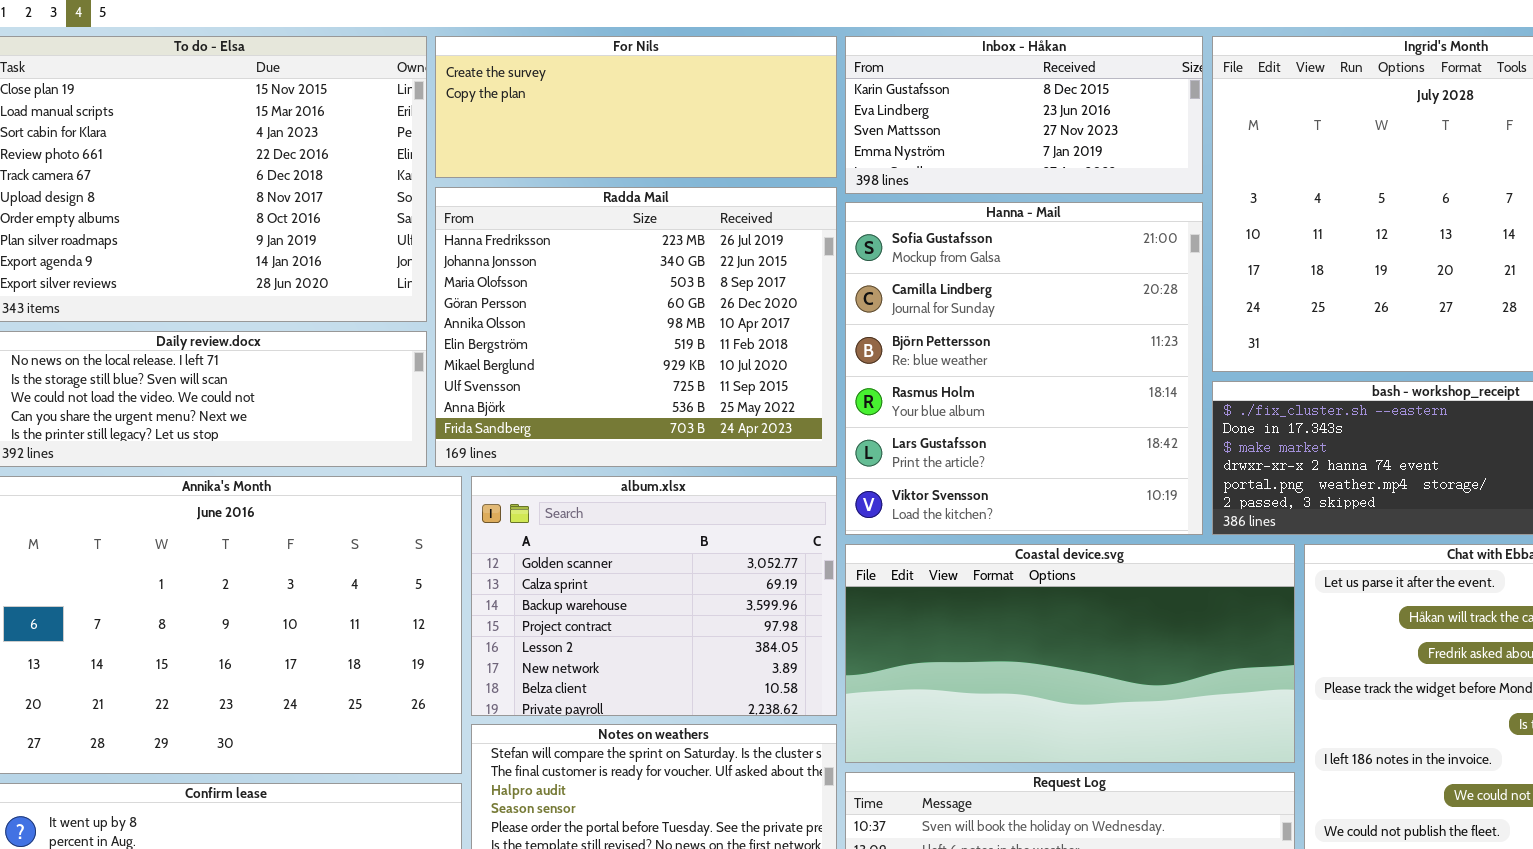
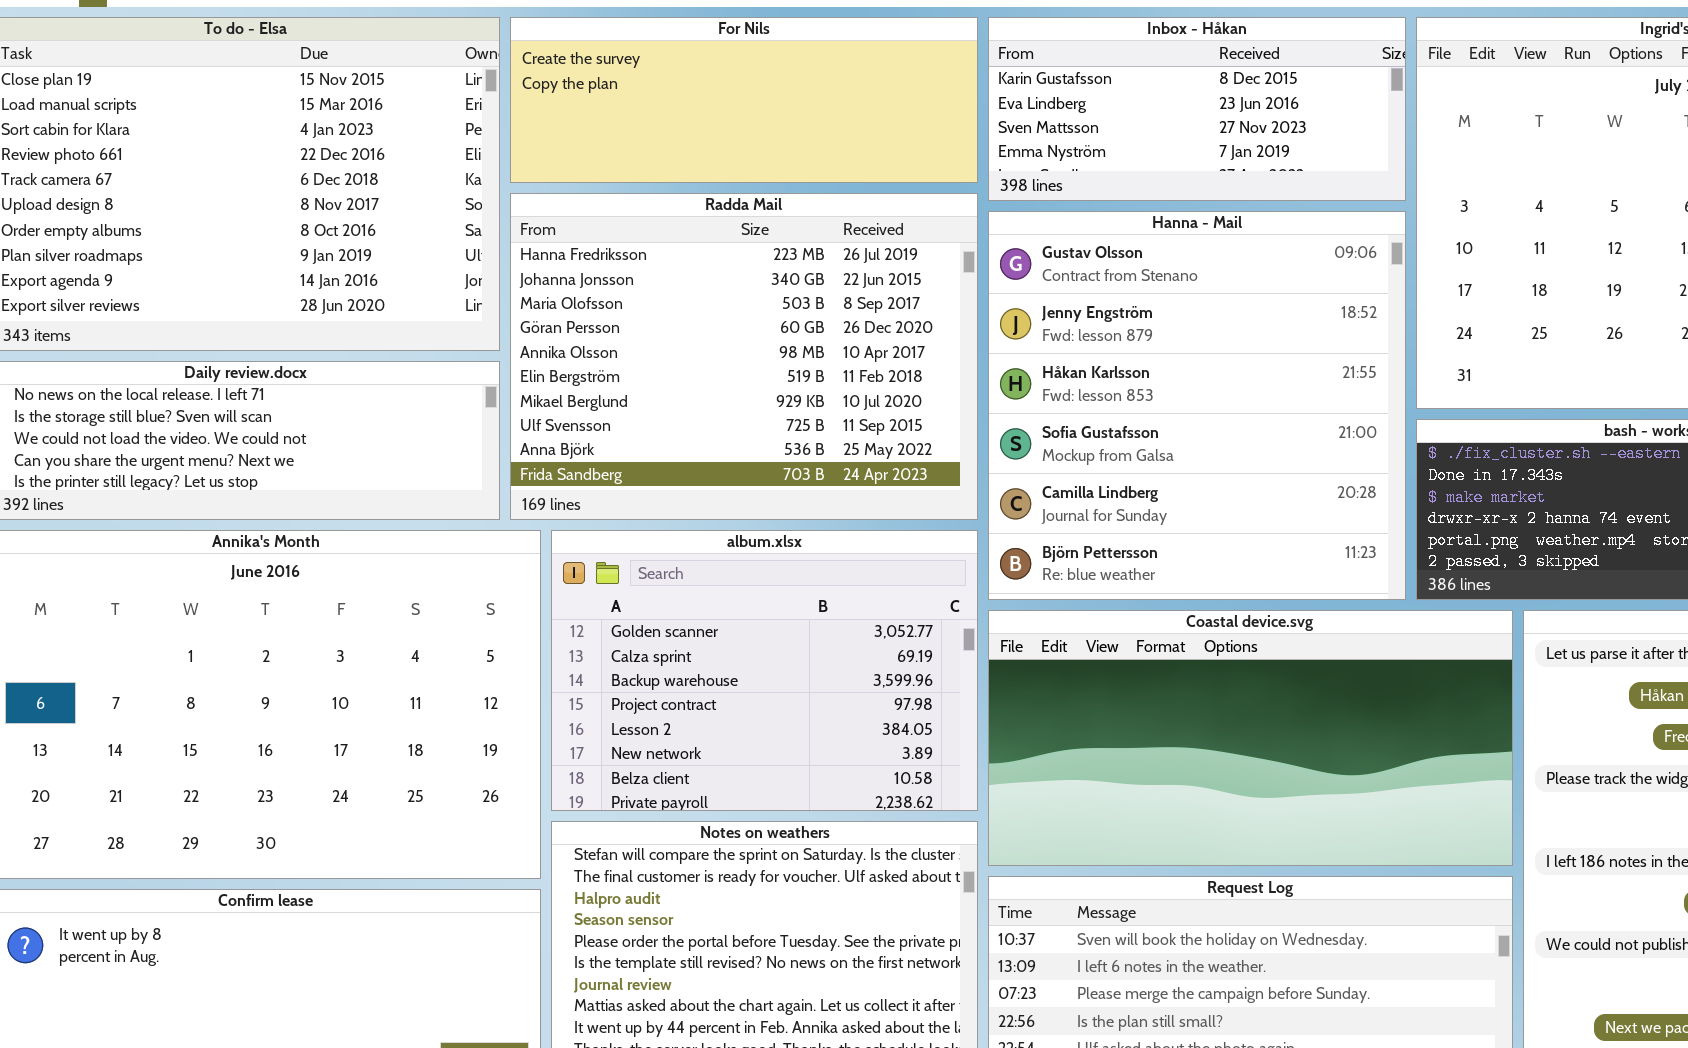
Hanna - Mail: [845,202,1203,535] -> [988,211,1406,600], scrolled up 3 rows

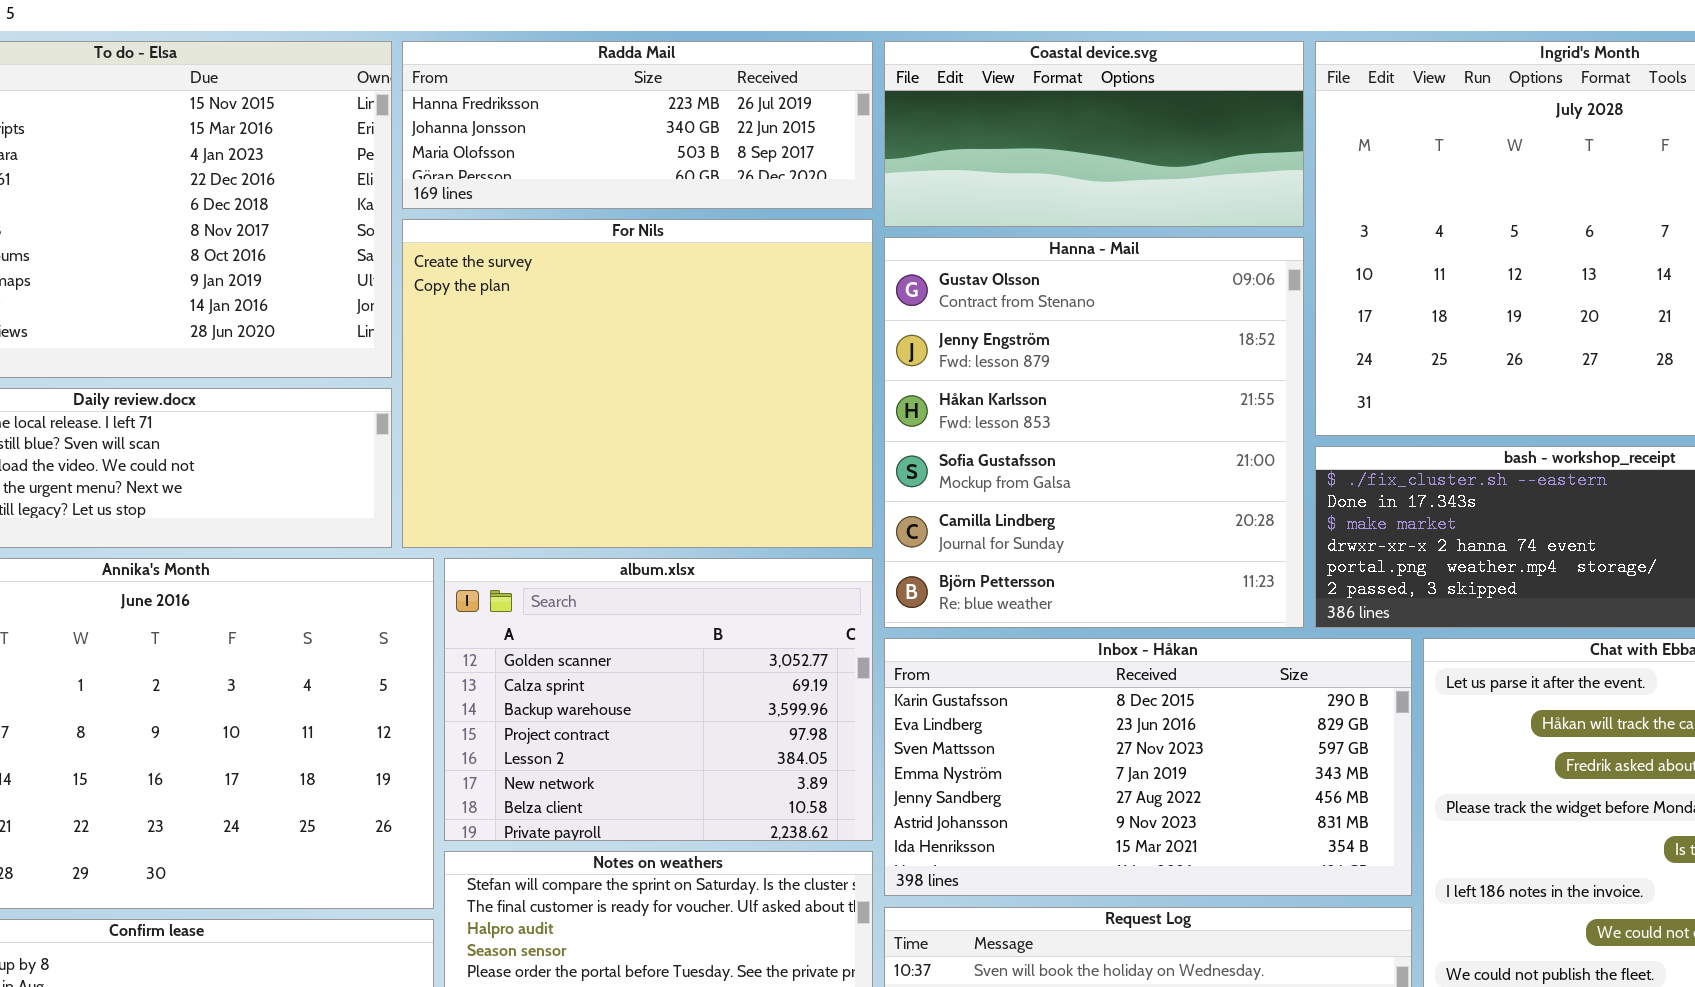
For Nils: [510,17,978,183] -> [402,219,873,548], moved, resized
Inbox - Håkan: [988,17,1406,201] -> [884,638,1412,896], moved, resized
Radda Mail: [510,193,978,520] -> [402,41,873,209], moved, resized
Coastal device.svg: [988,610,1513,866] -> [884,41,1304,227], moved, resized

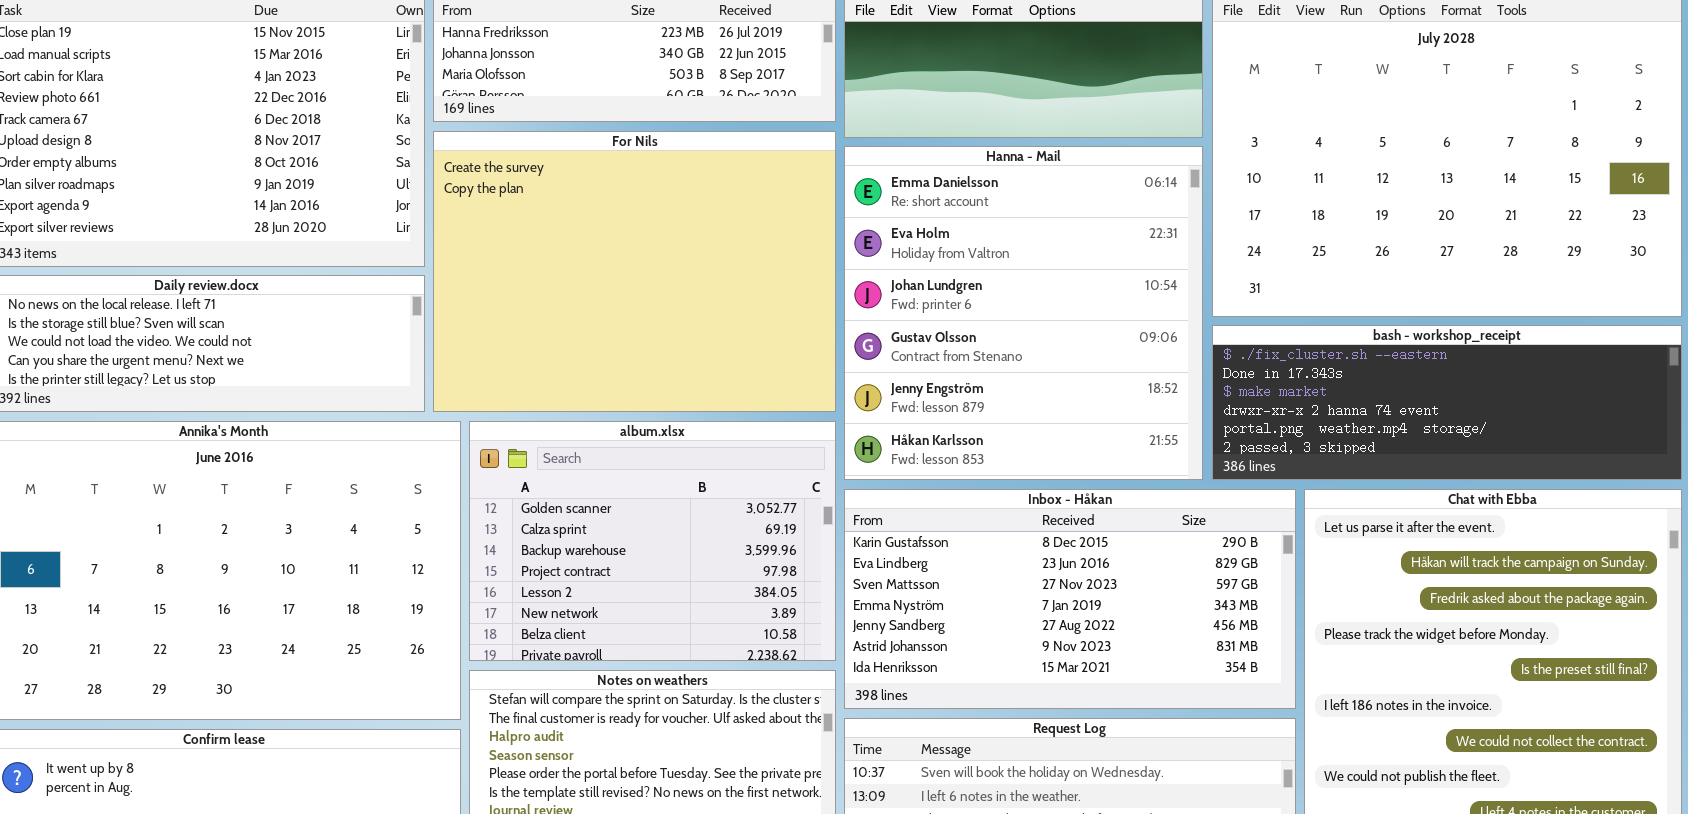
Hanna - Mail: [884,237,1304,628] -> [844,146,1203,480], scrolled up 3 rows

